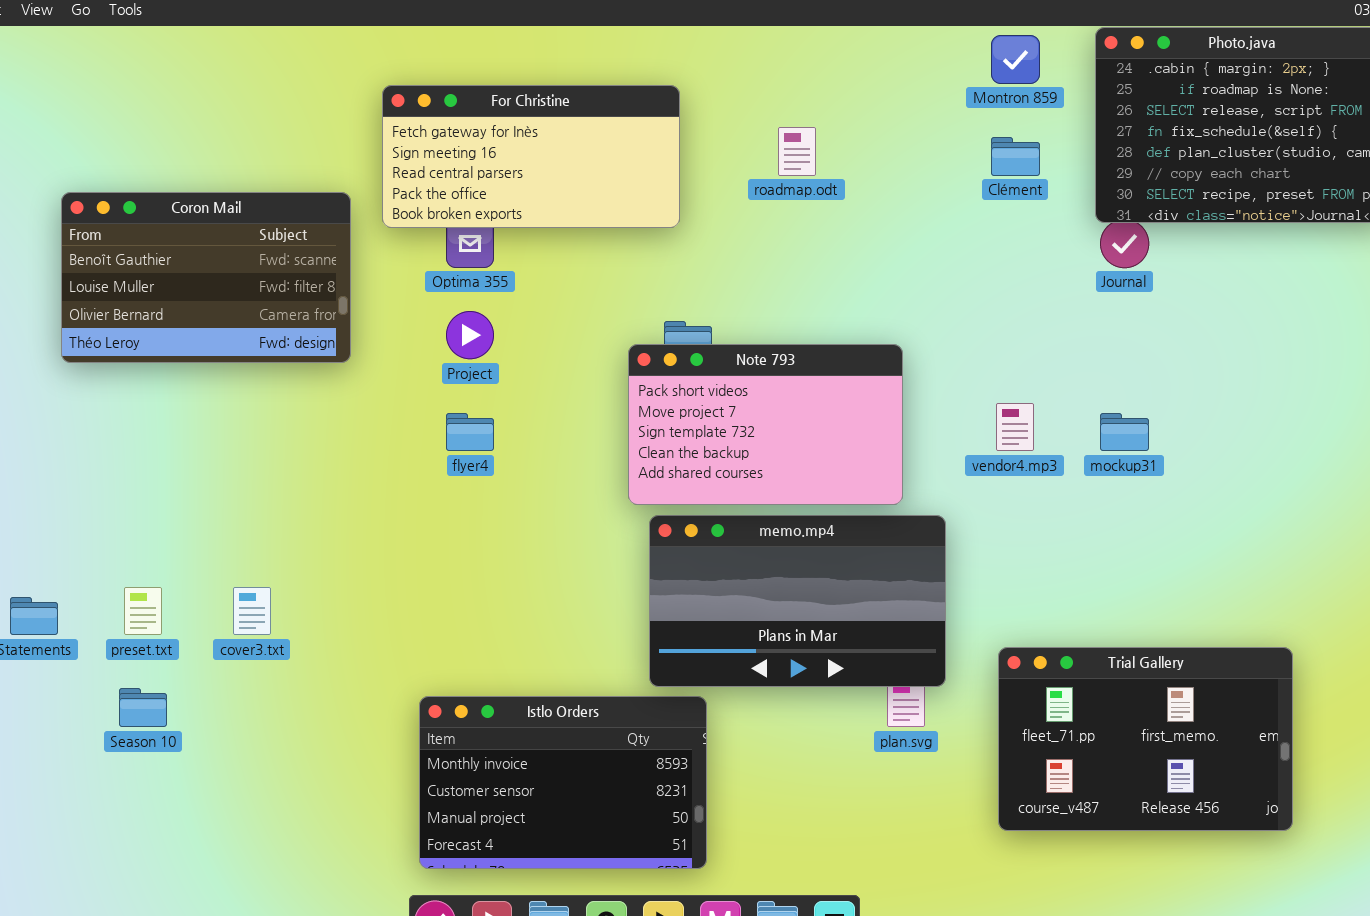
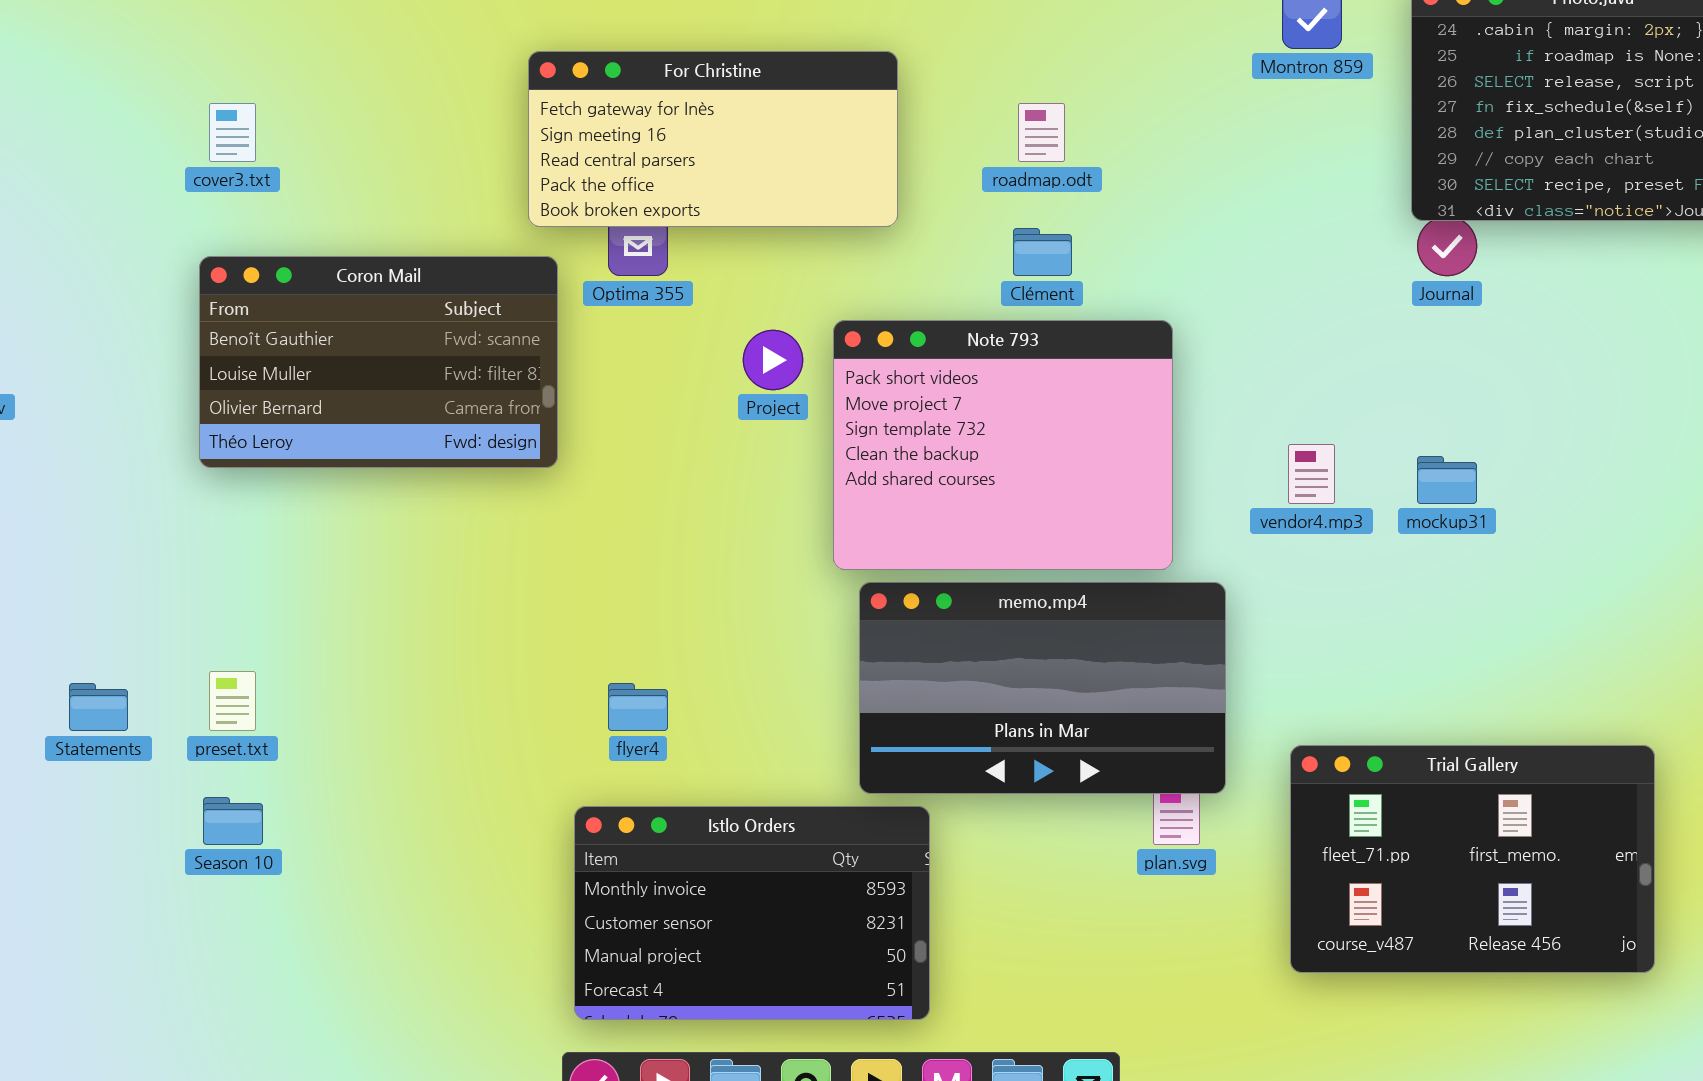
Clément: [991,137,1040,176] -> [1013,228,1072,276], moved
Coron Mail: [61,192,351,363] -> [199,256,558,468], moved
Project: [446,311,494,359] -> [743,330,803,390], moved
Note 793: [628,344,903,505] -> [833,320,1173,570], resized
flyer4: [446,413,494,451] -> [608,683,668,731], moved
cover3.txt: [233,587,271,635] -> [209,103,256,162], moved

